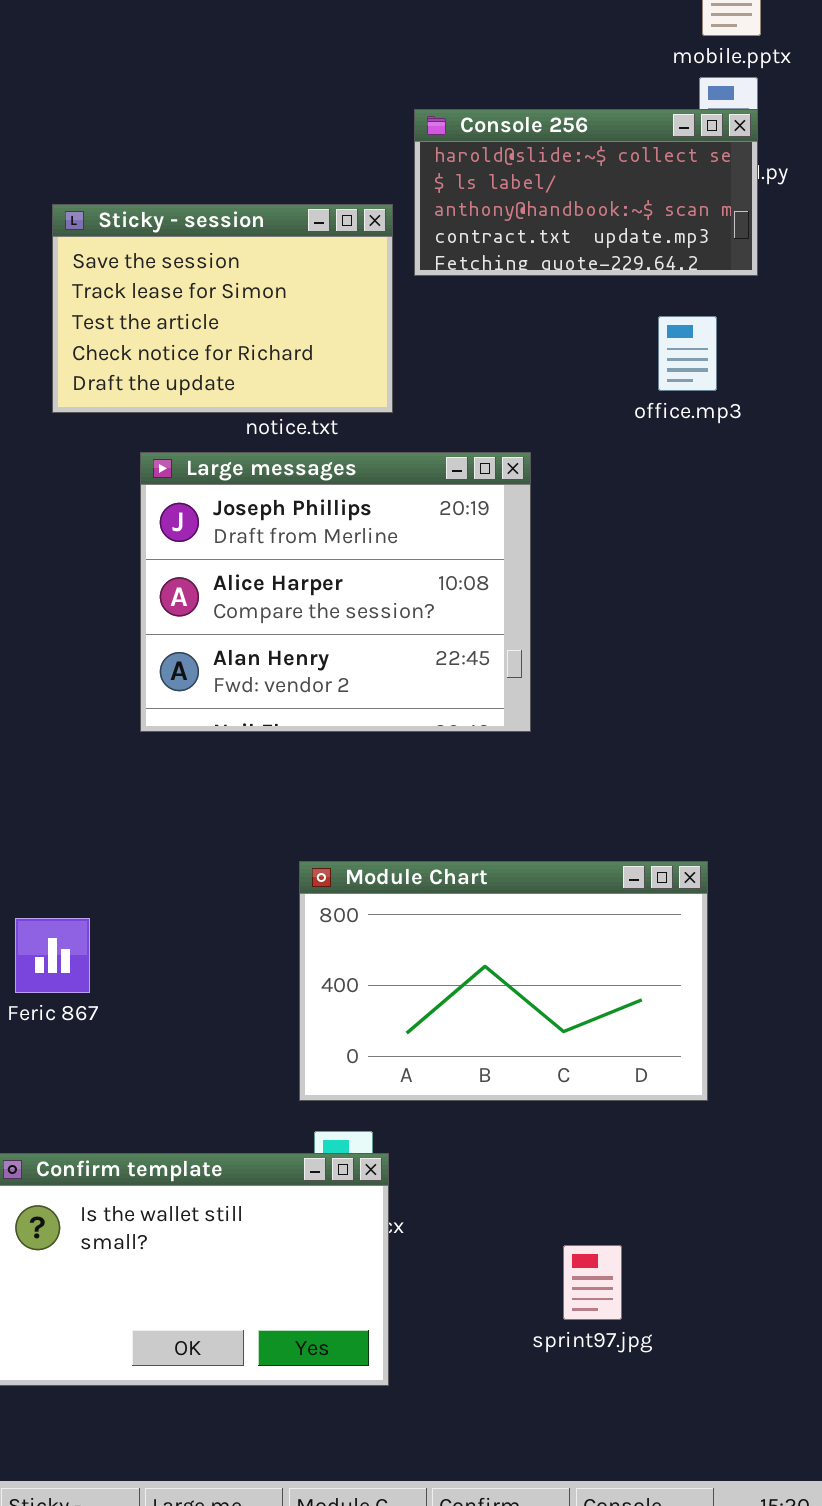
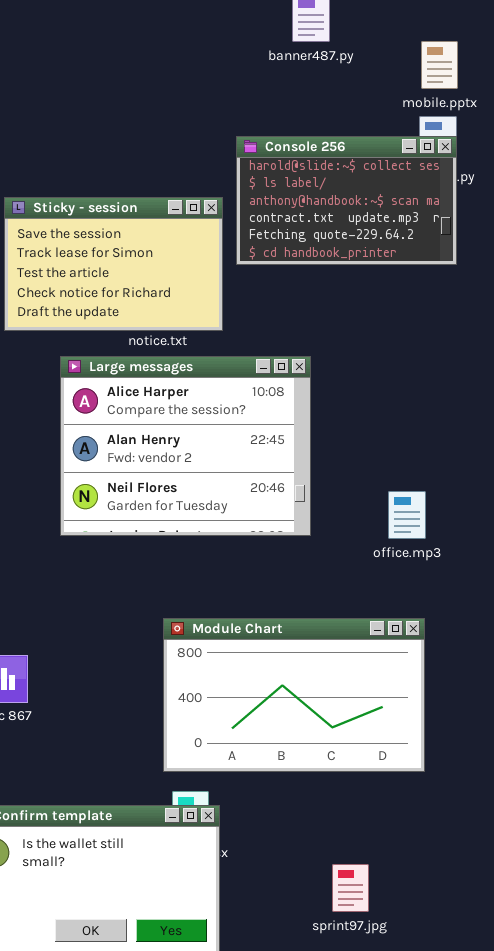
Console 256: [414,109,758,276] -> [236,136,457,265], resized
office.mp3: [658,316,717,391] -> [388,491,426,539], moved
Large messages: [140,452,531,732] -> [60,356,311,536], scrolled down 1 row

